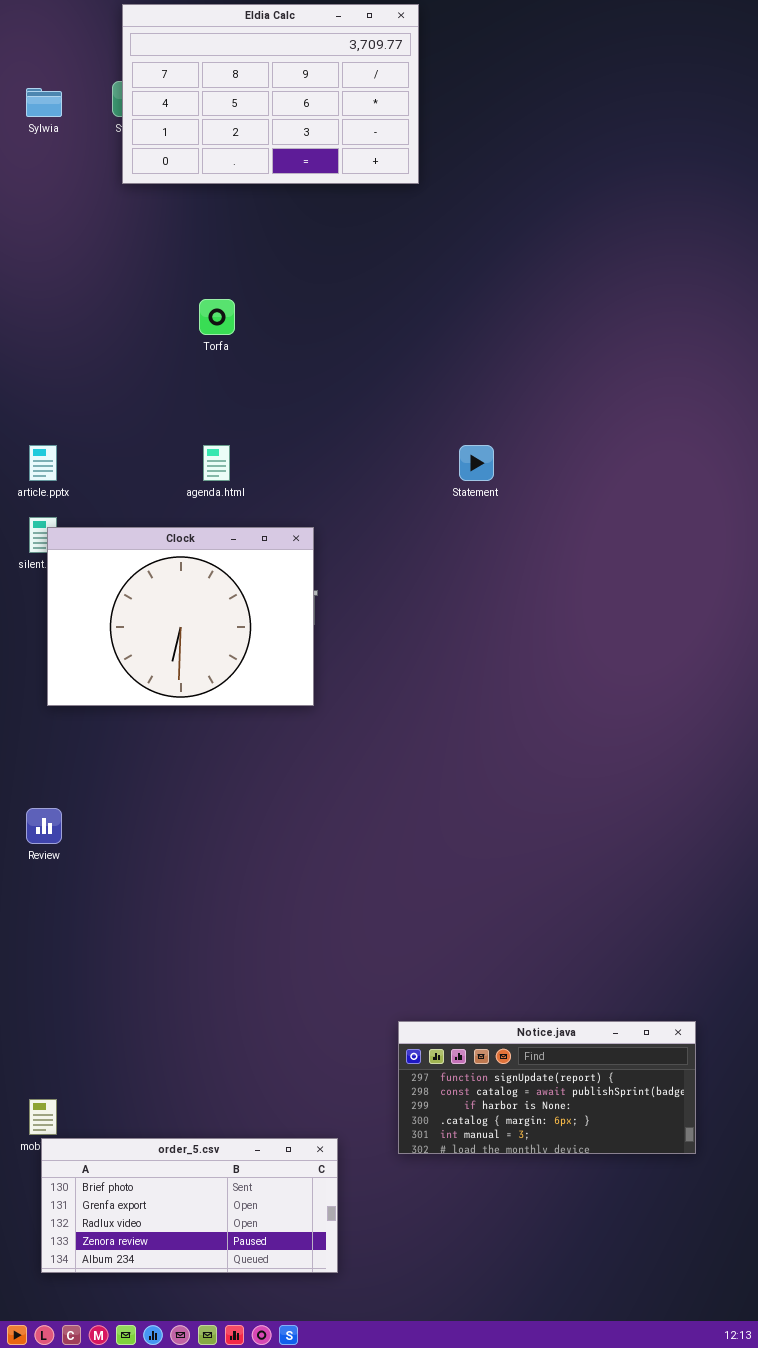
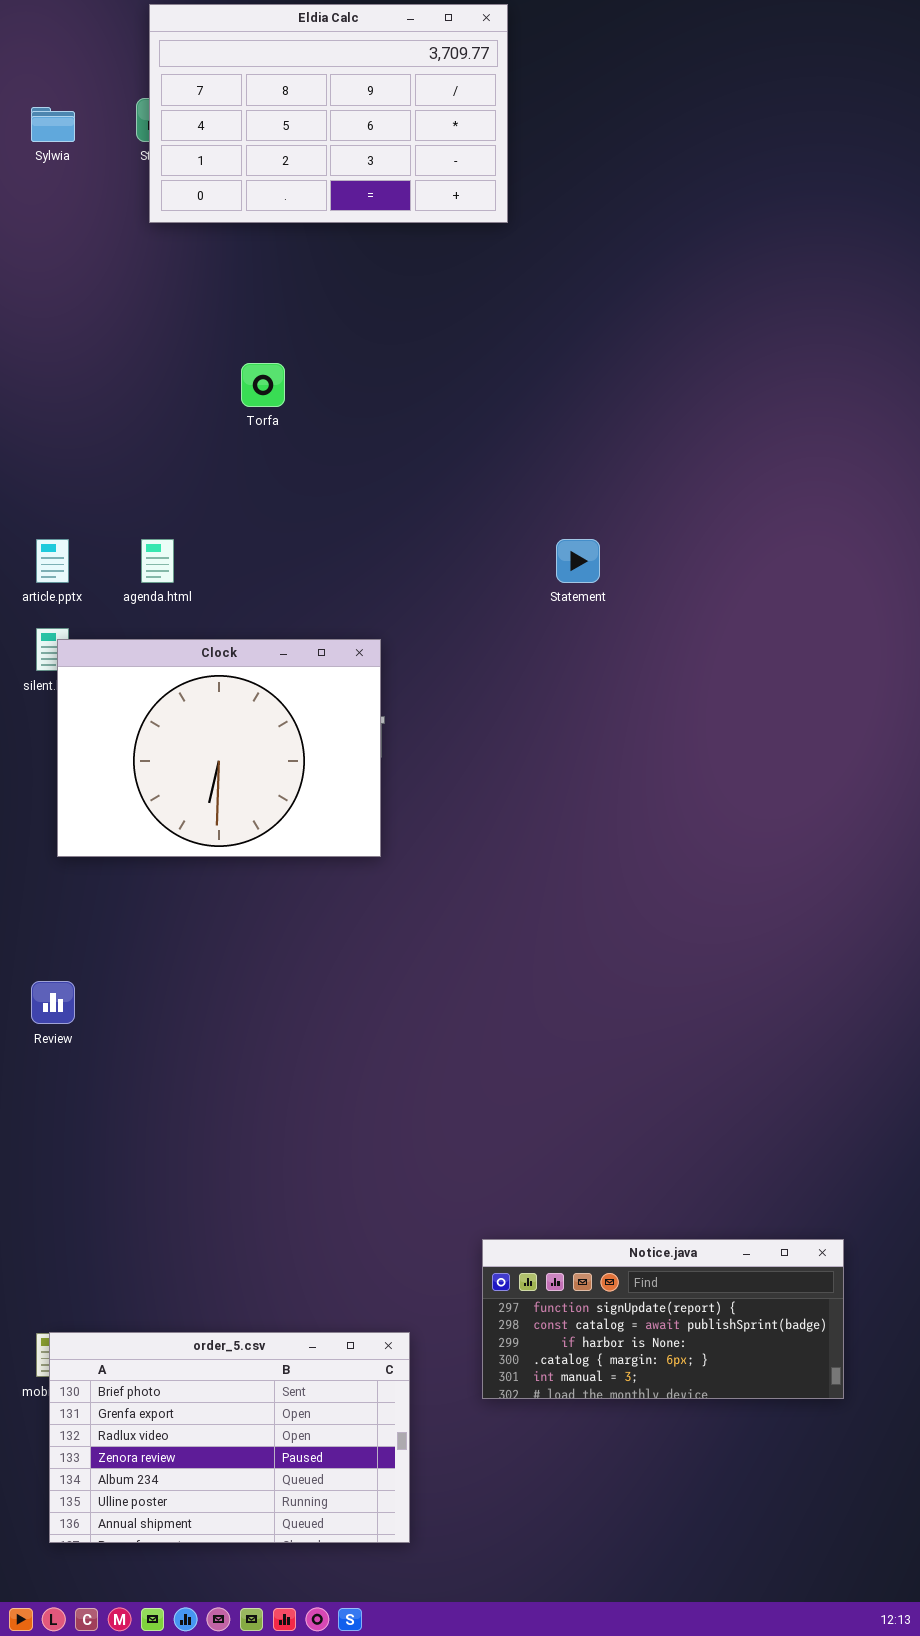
agenda.html: [203,445,230,481] -> [141,539,174,583], moved
order_5.csv: [41,1138,338,1273] -> [49,1332,410,1543], resized

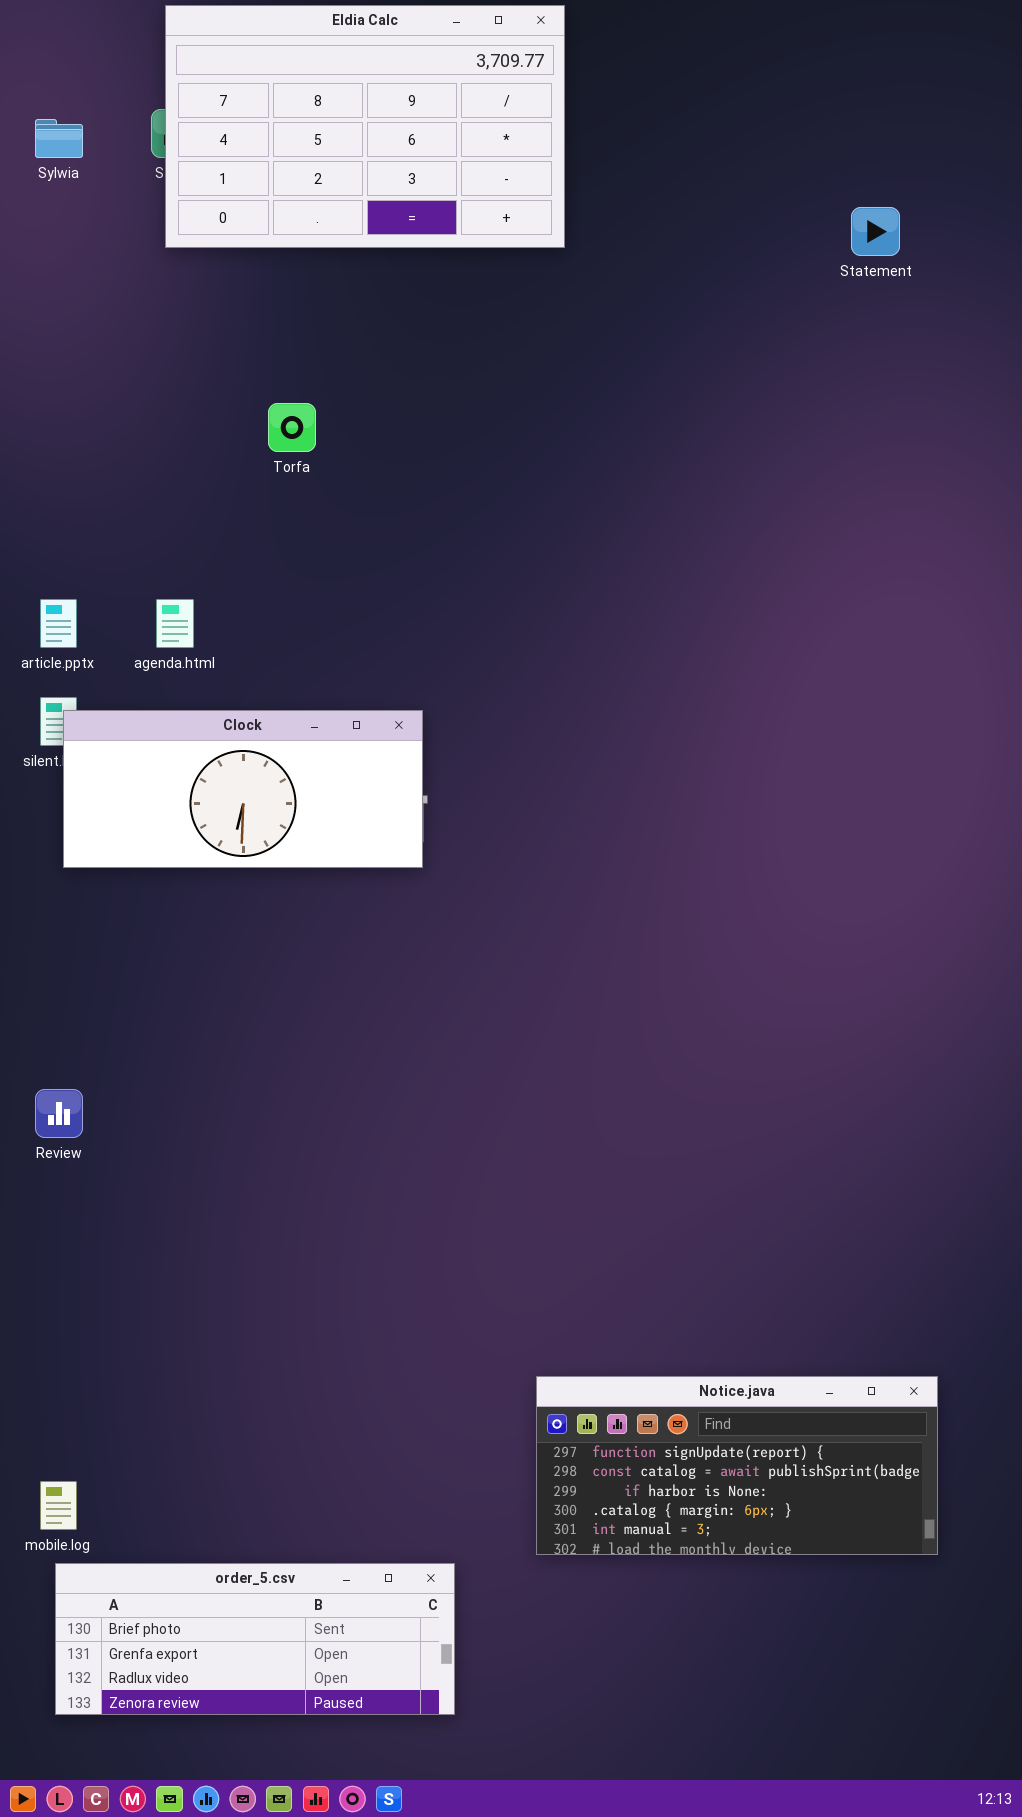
Statement: [556,539,600,583] -> [851,207,900,256], moved
Clock: [57,639,381,857] -> [63,710,423,868], resized
order_5.csv: [49,1332,410,1543] -> [55,1563,455,1715], resized

